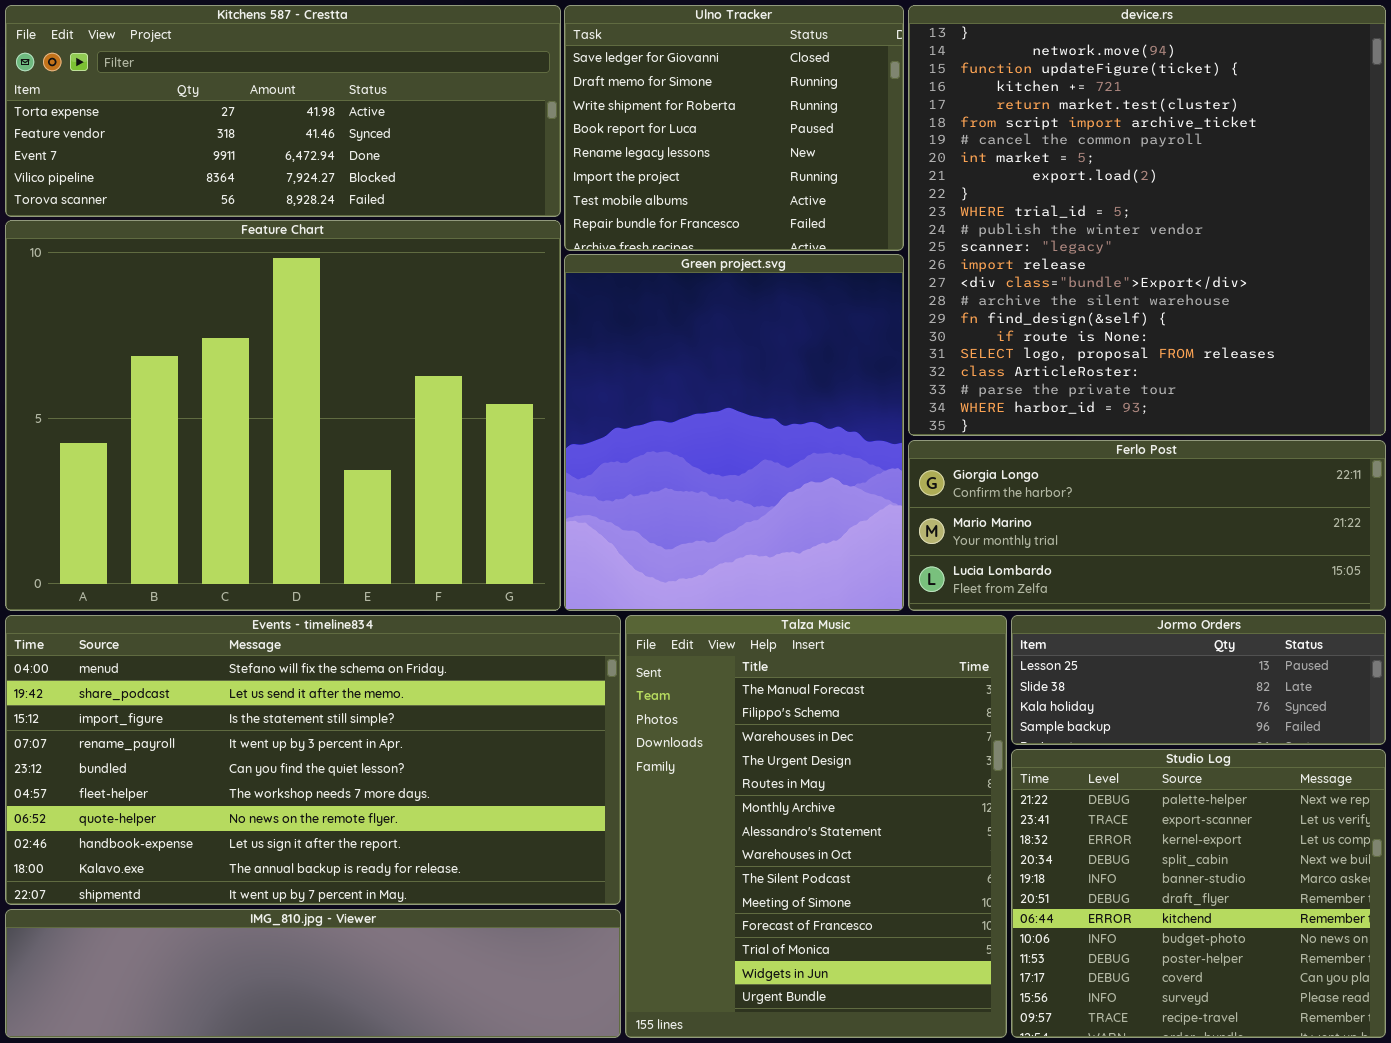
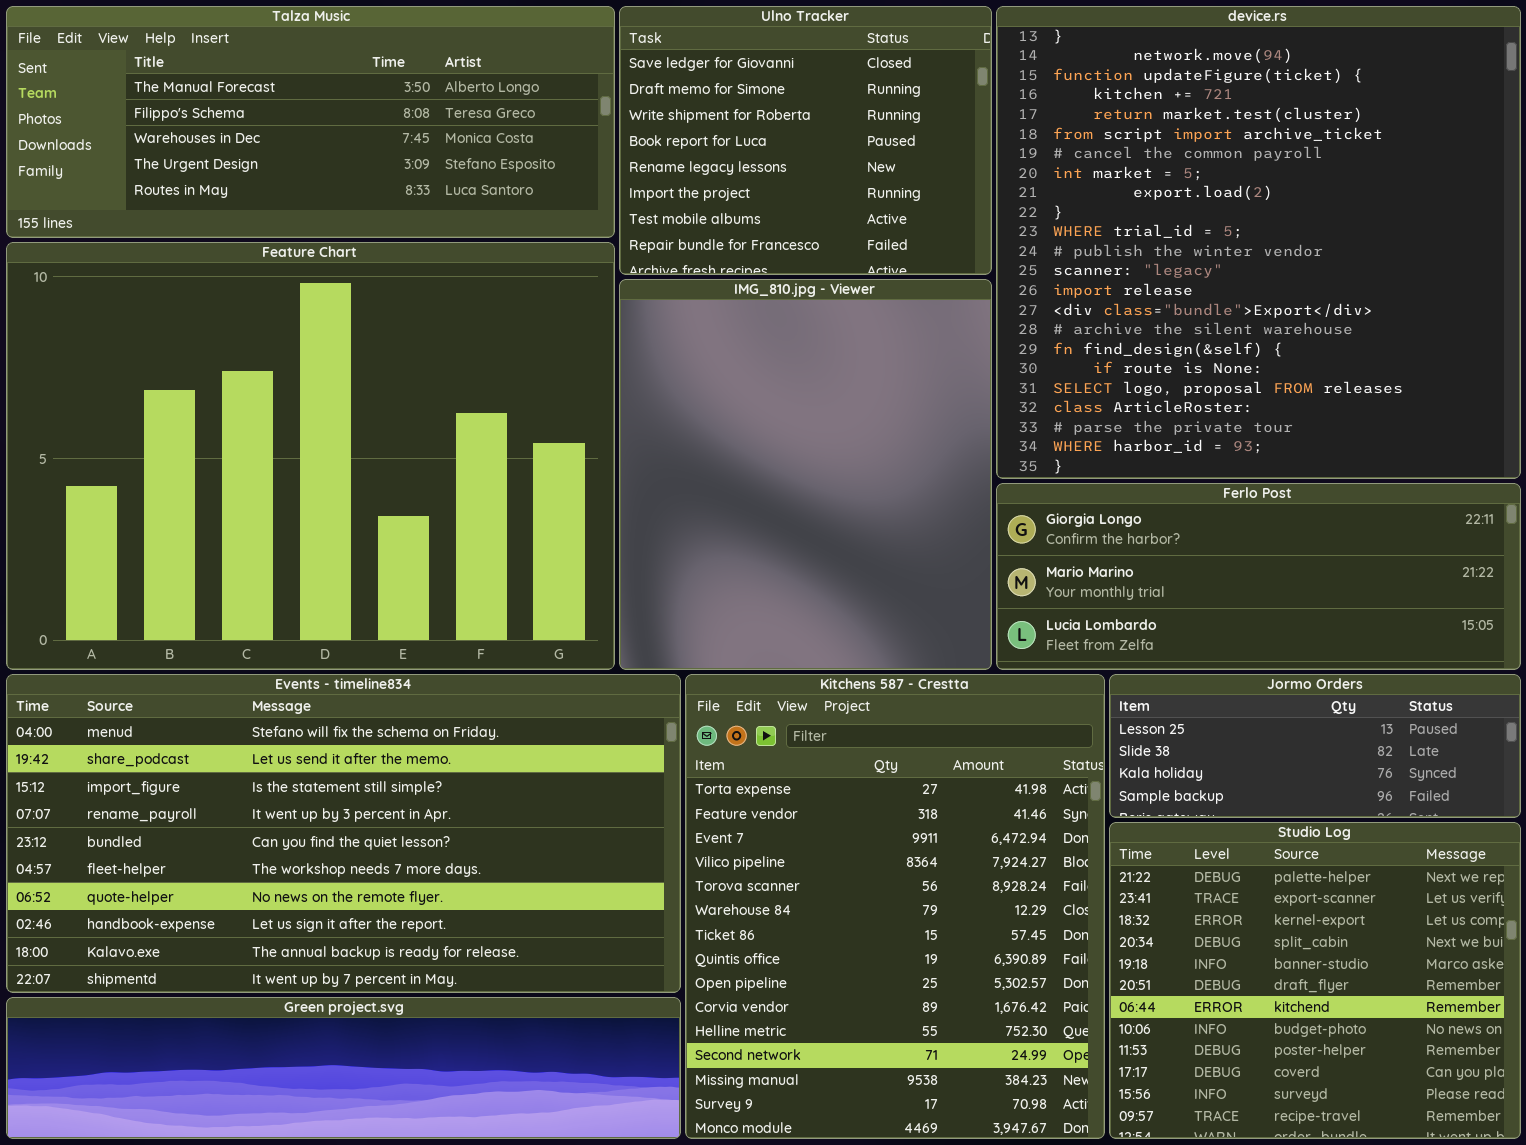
Kitchens 587 - Crestta: [5,5,561,217] -> [685,674,1105,1139], moved, resized
Green project.svg: [564,254,904,611] -> [6,997,681,1139], moved, resized
Talza Music: [625,615,1007,1038] -> [6,6,615,238], moved, resized
IMG_810.jpg - Viewer: [5,909,621,1038] -> [619,279,992,670], moved, resized

